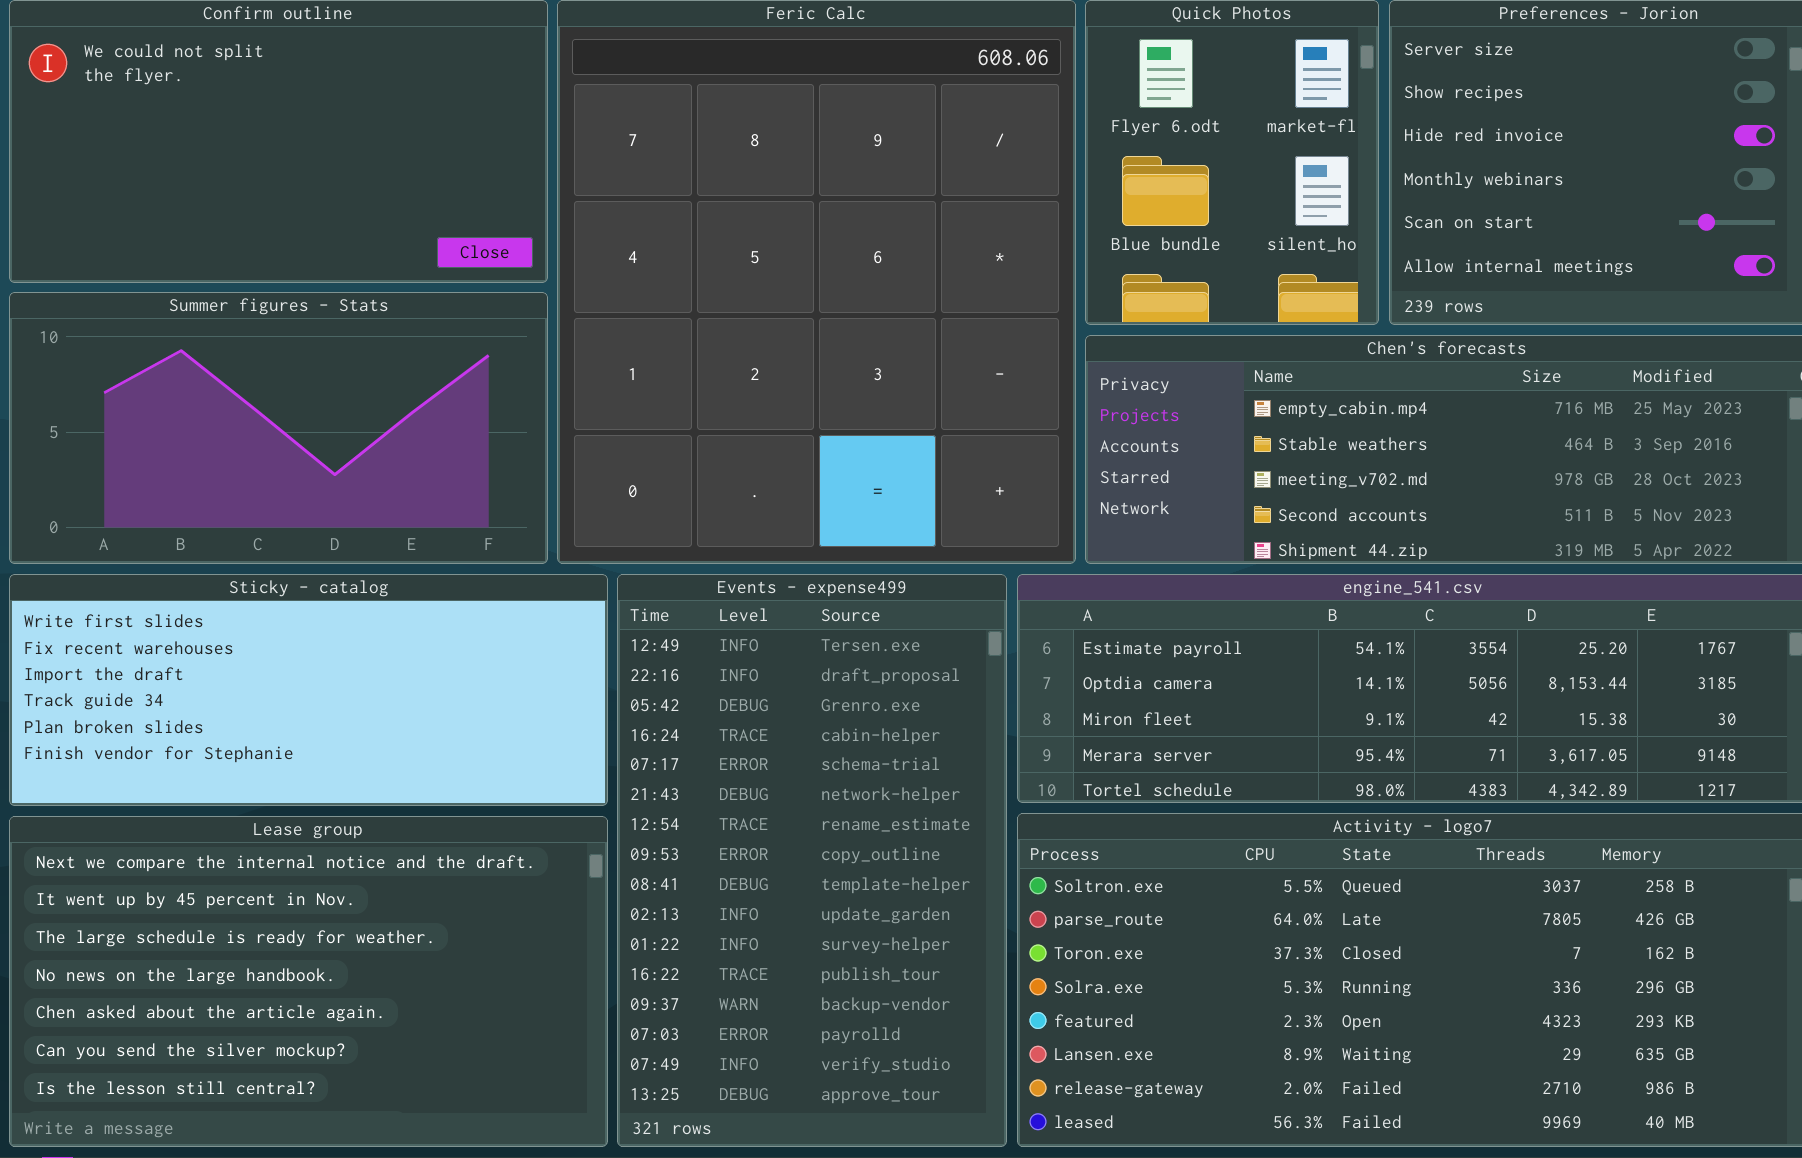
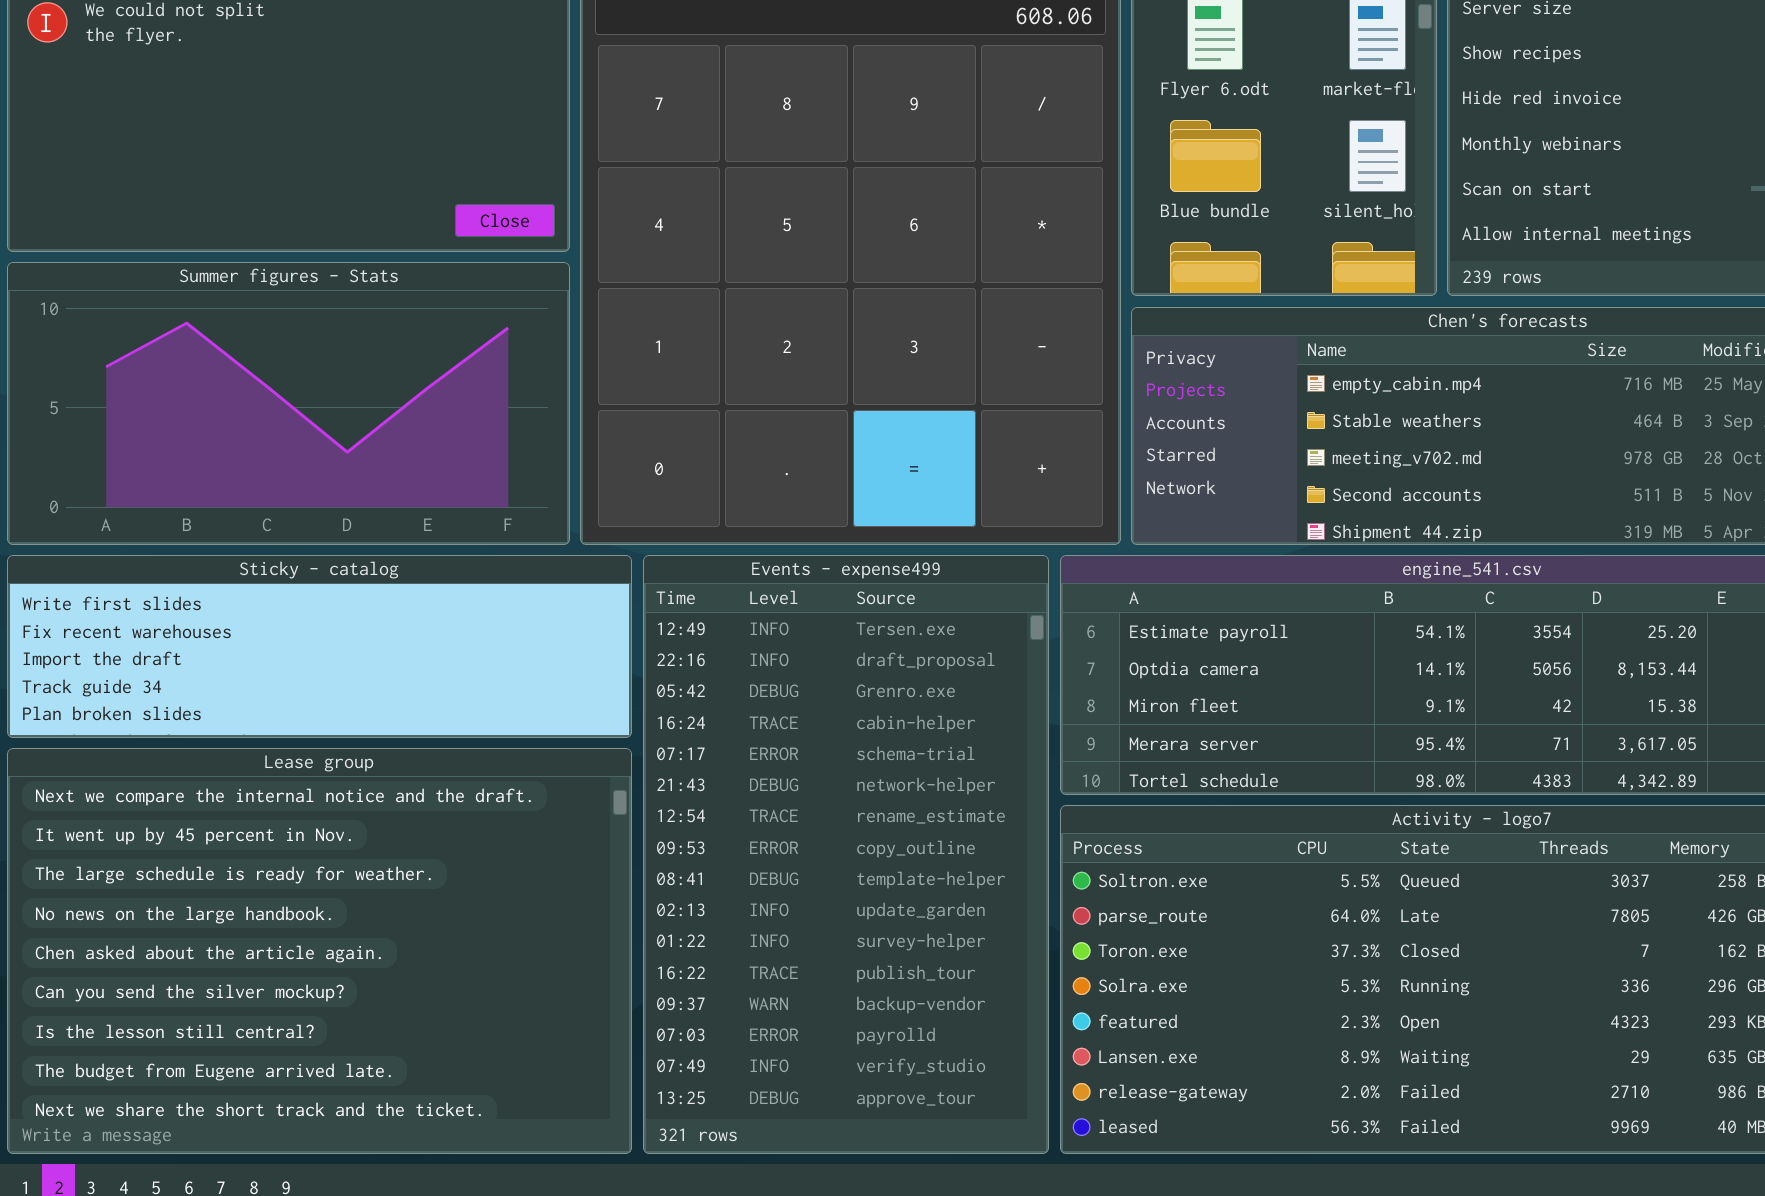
Sticky - catalog: [9,574,608,806] -> [7,555,632,738], resized
Lease group: [9,816,608,1147] -> [7,748,632,1154], resized

